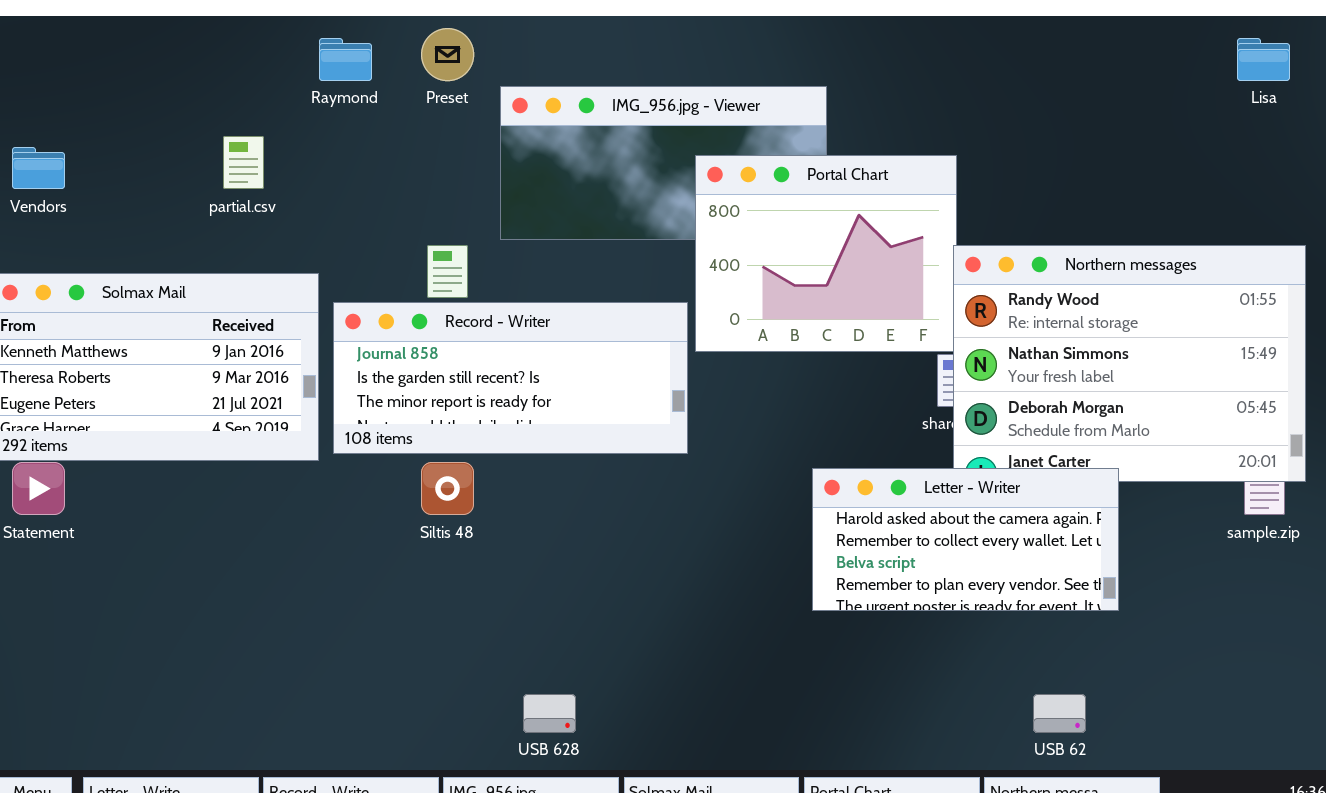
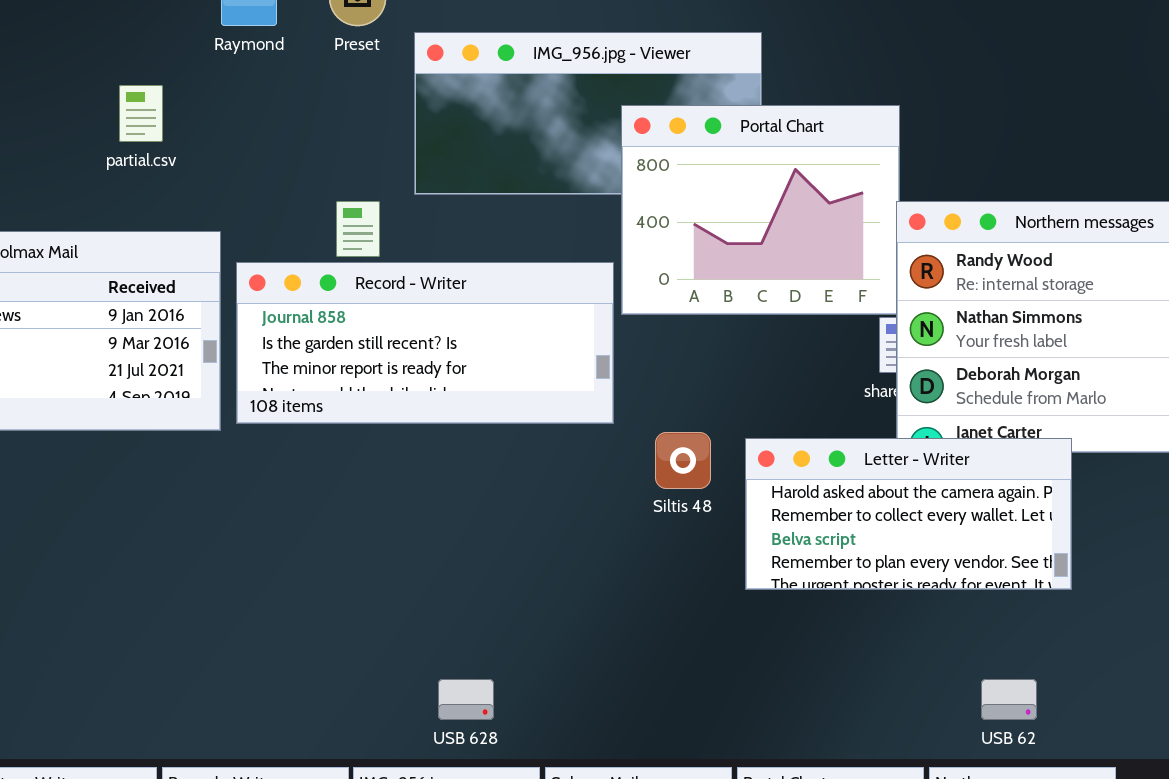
Siltis 48: [421,462,474,515] -> [655,432,711,489], moved

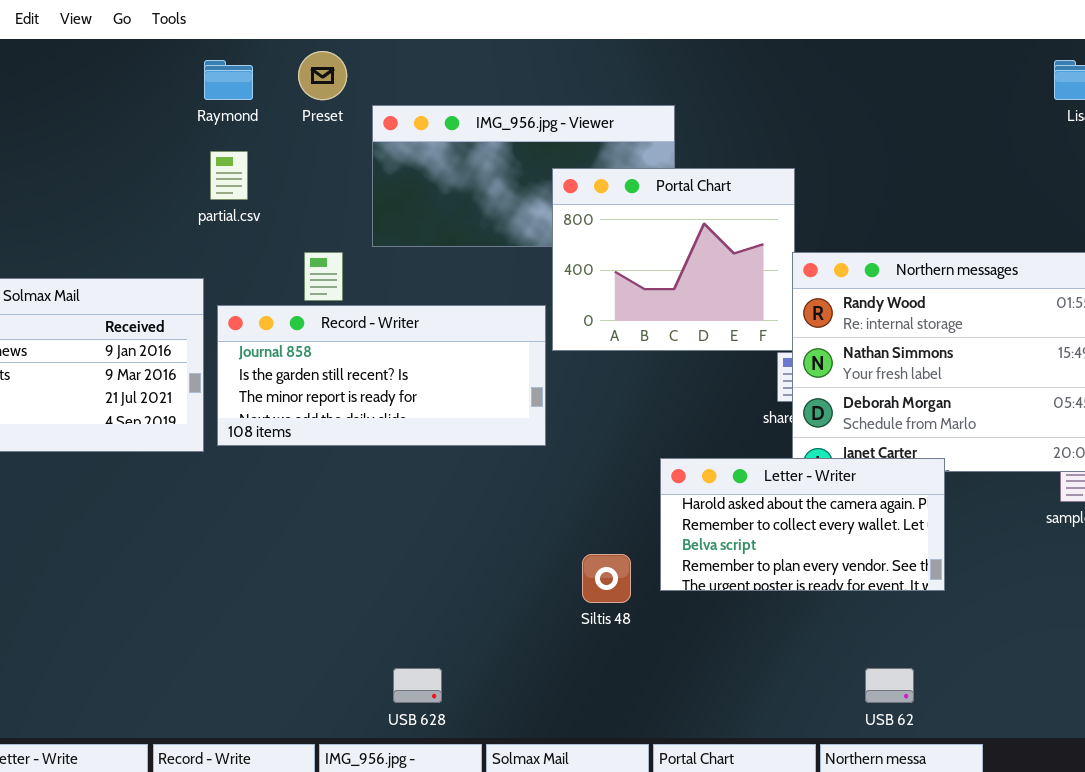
partial.csv: [119,85,163,142] -> [210,151,248,200], moved
Siltis 48: [655,432,711,489] -> [582,554,631,603], moved

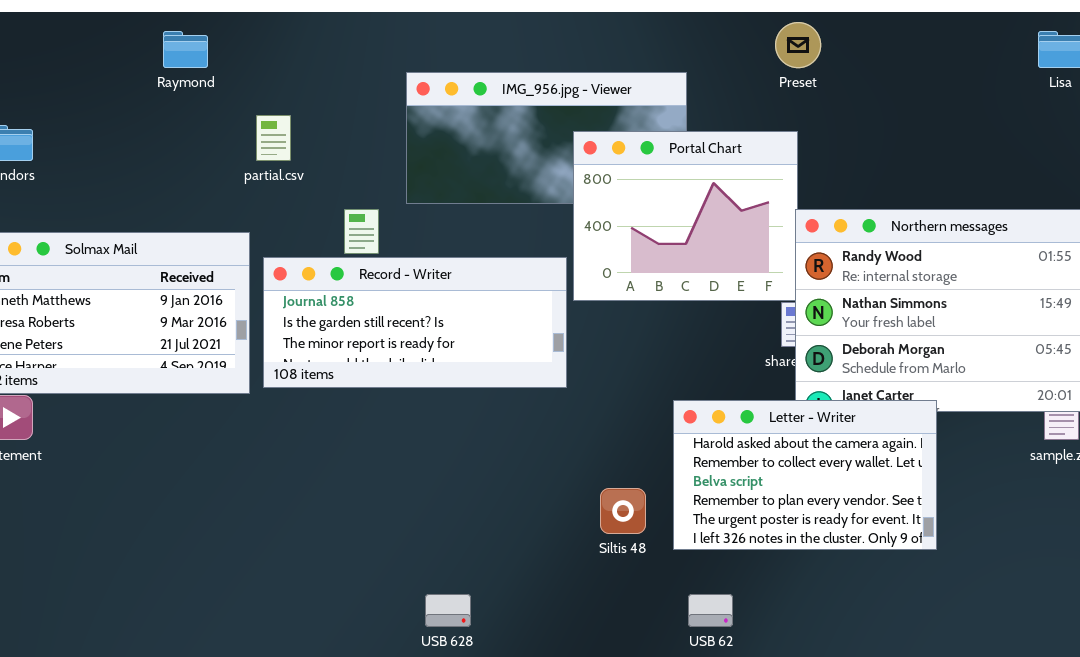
Preset: [298,51,347,100] -> [775,22,821,68], moved
Raymond: [204,60,253,100] -> [163,31,208,68], moved
Letter - Writer: [660,458,945,591] -> [673,400,937,550], resized
USB 62: [865,668,914,703] -> [688,594,733,627], moved

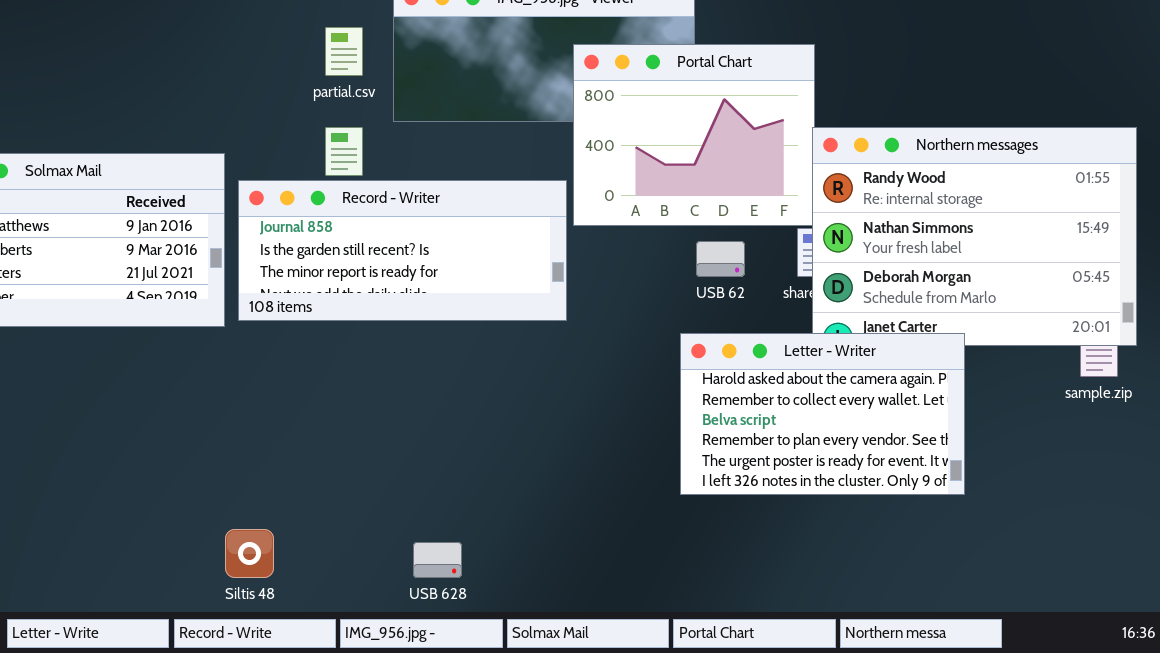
partial.csv: [256,115,291,161] -> [325,27,363,76], moved
Siltis 48: [600,488,646,534] -> [225,529,274,578], moved
USB 62: [688,594,733,627] -> [696,241,745,277], moved

